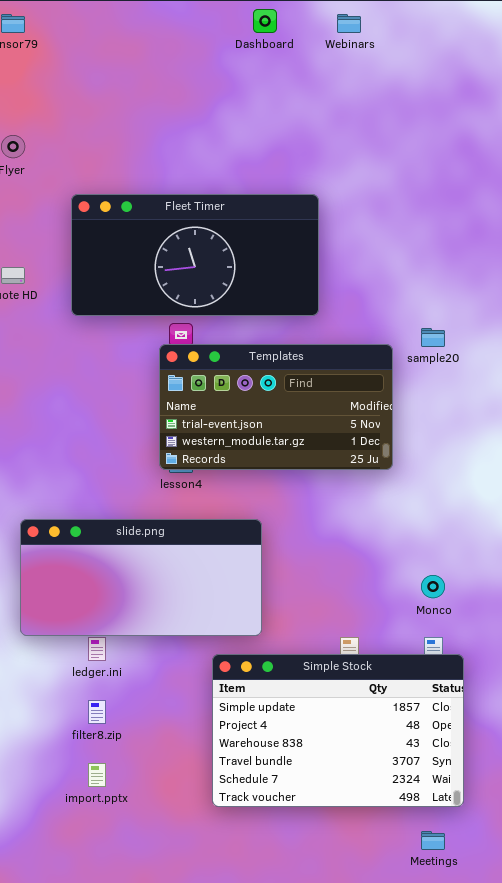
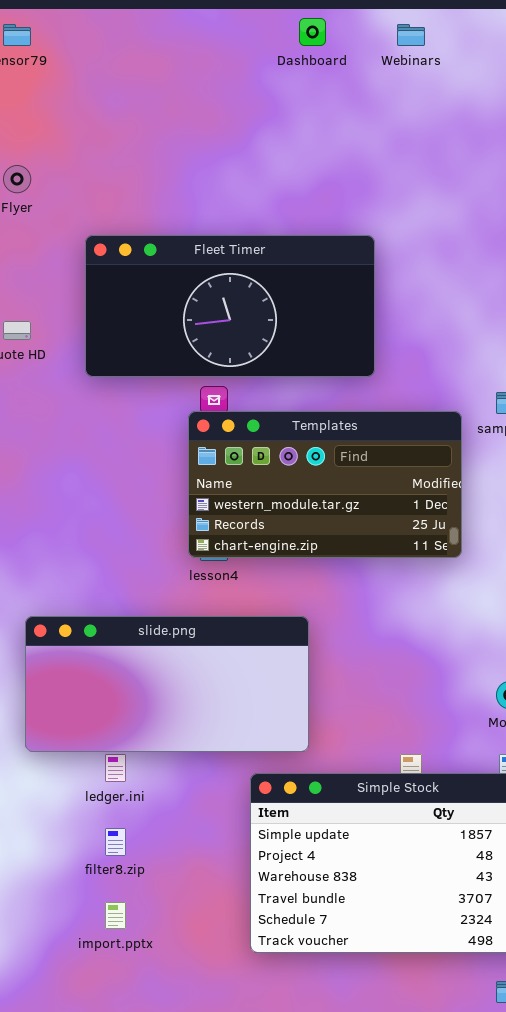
Templates: [159,344,393,470] -> [188,411,462,558], scrolled down 1 row

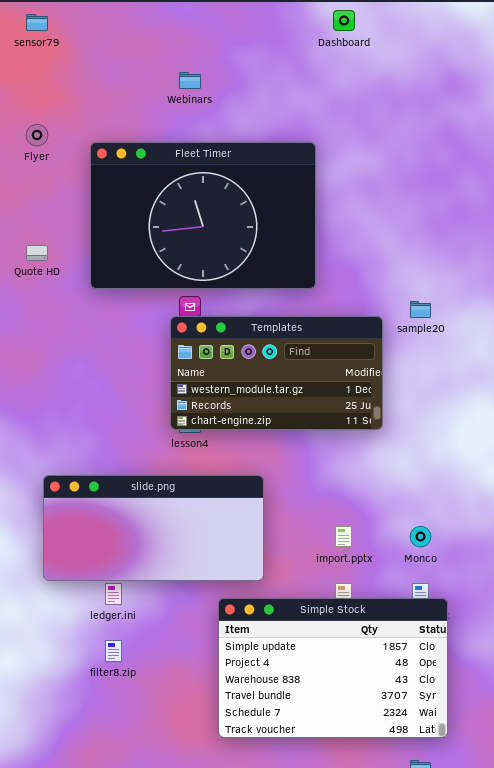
Dashboard: [299,18,326,46] -> [333,10,355,31], moved
Webinars: [397,24,425,46] -> [179,72,201,89], moved
Fleet Timer: [85,235,375,377] -> [90,142,316,289], resized
import.pptx: [105,902,126,929] -> [335,526,352,547], moved

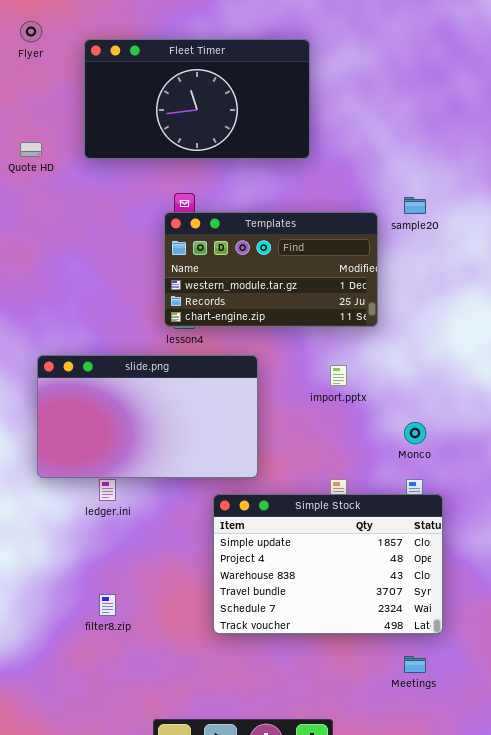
Fleet Timer: [90,142,316,289] -> [84,39,310,159], resized
slide.png: [43,475,264,581] -> [37,355,258,478], resized
import.pptx: [335,526,352,547] -> [330,365,347,386], moved
filter8.zip: [105,640,122,662] -> [99,594,116,616], moved

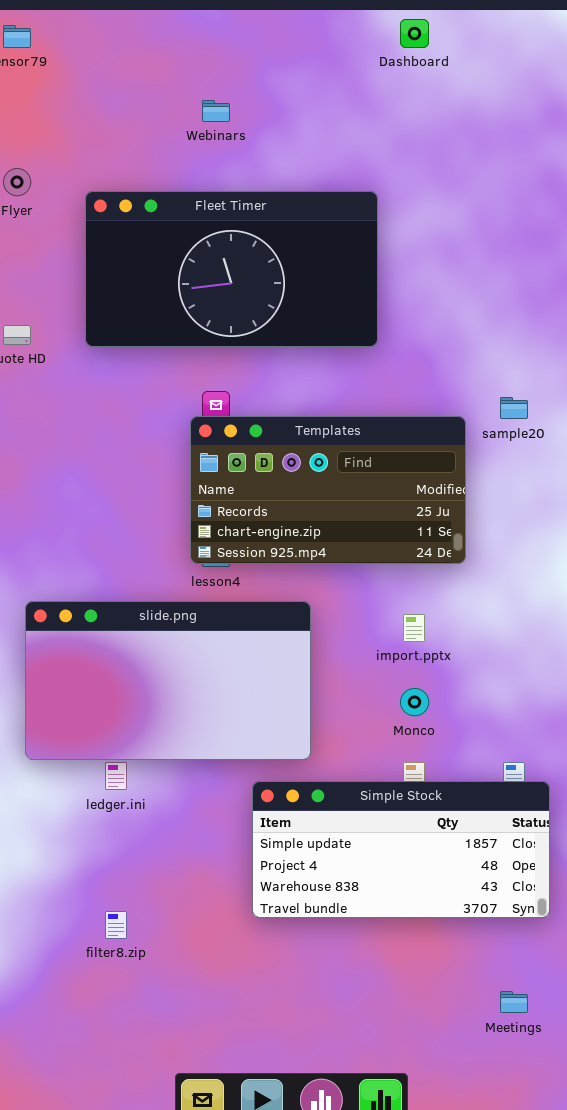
Templates: [164,212,378,327] -> [190,416,466,564], scrolled down 1 row
Monco: [404,422,426,444] -> [400,688,429,716], moved
Simple Stock: [213,494,443,634] -> [252,781,550,918], resized

